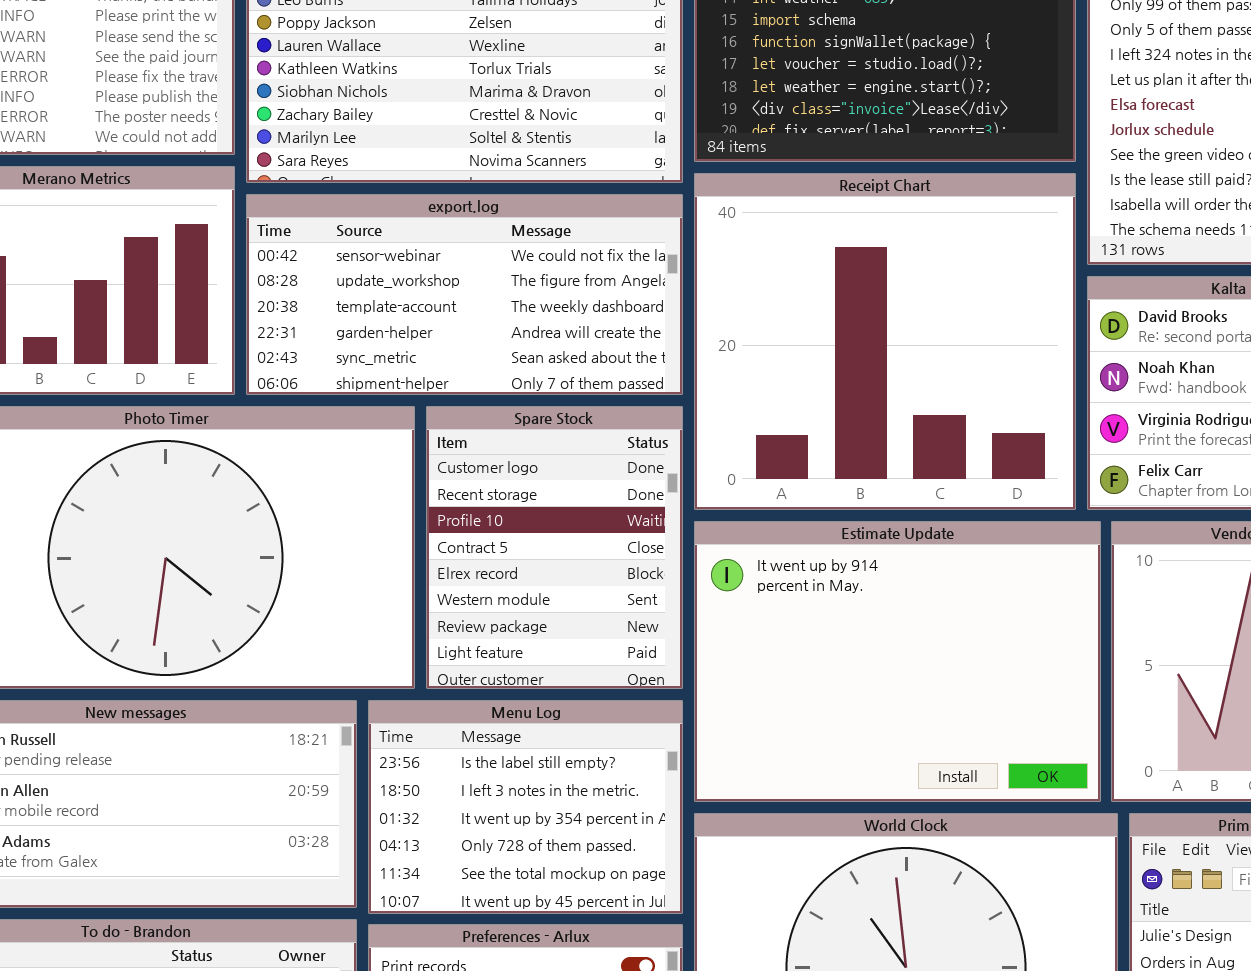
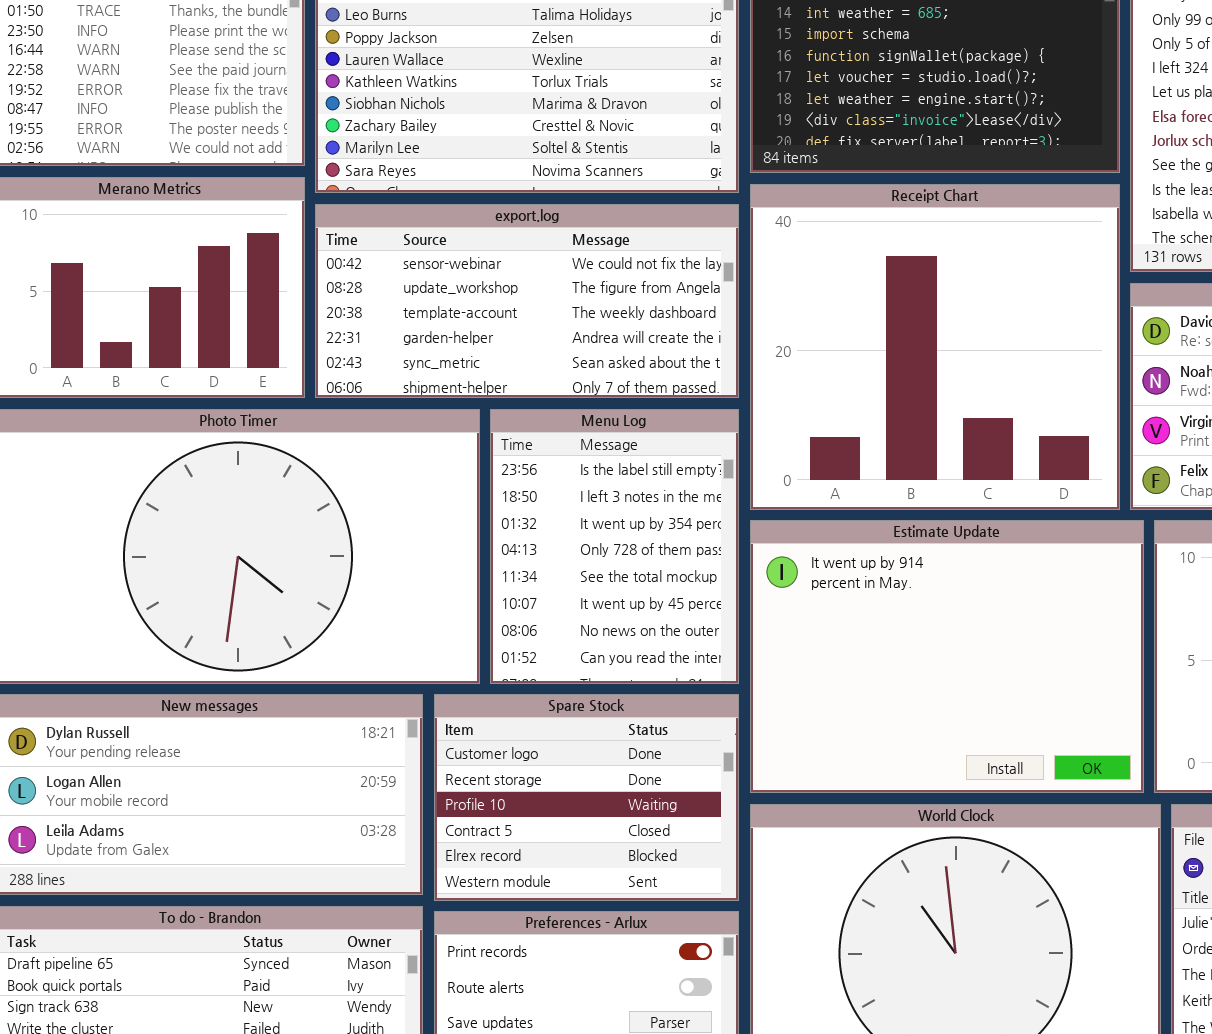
Spare Stock: [426,406,683,689] -> [434,694,739,901], moved, resized
Menu Log: [368,700,683,914] -> [490,409,739,684], moved, resized

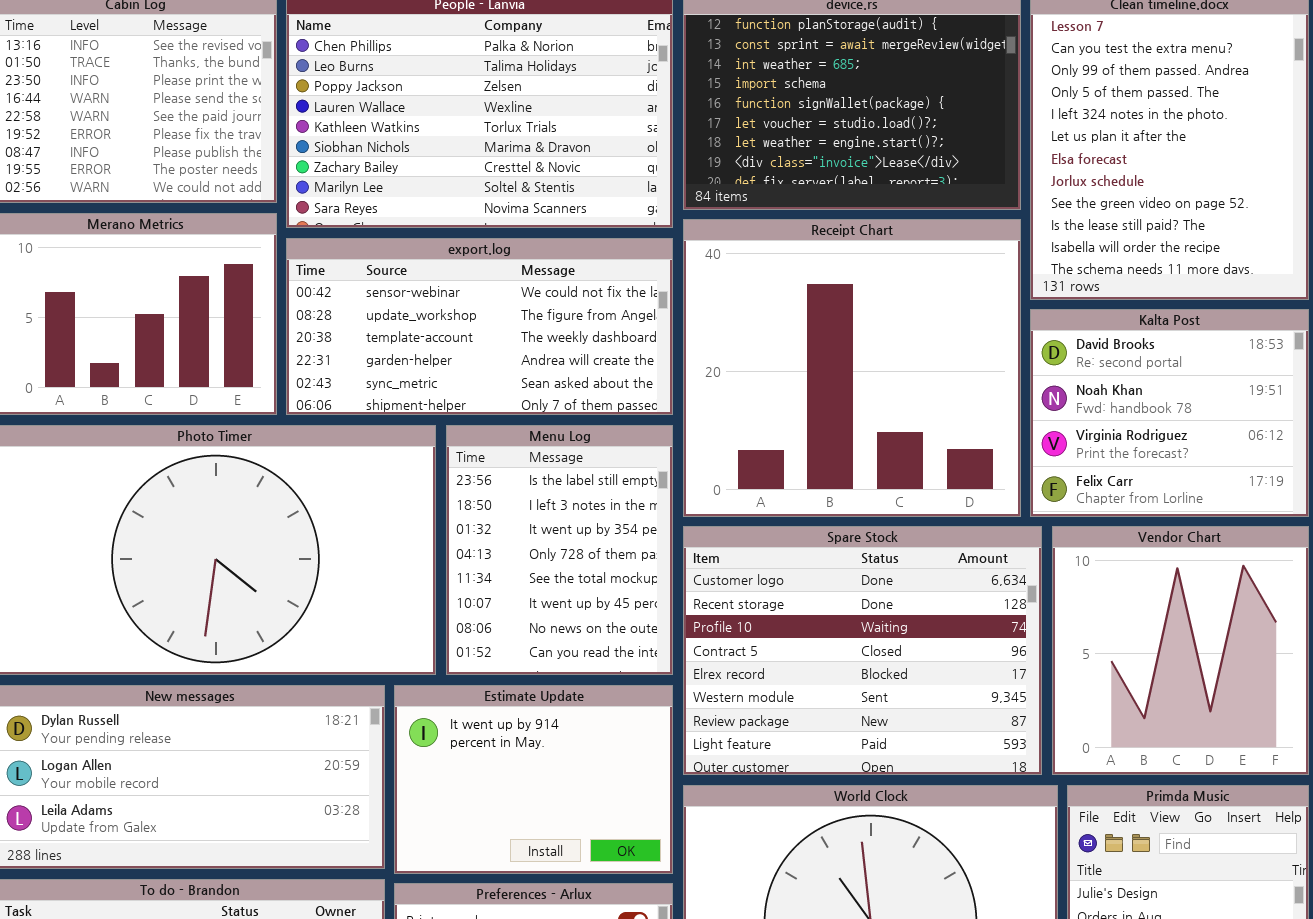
Estimate Update: [750,520,1144,793] -> [394,685,673,874], moved, resized
Spare Stock: [434,694,739,901] -> [683,526,1042,775], moved, resized

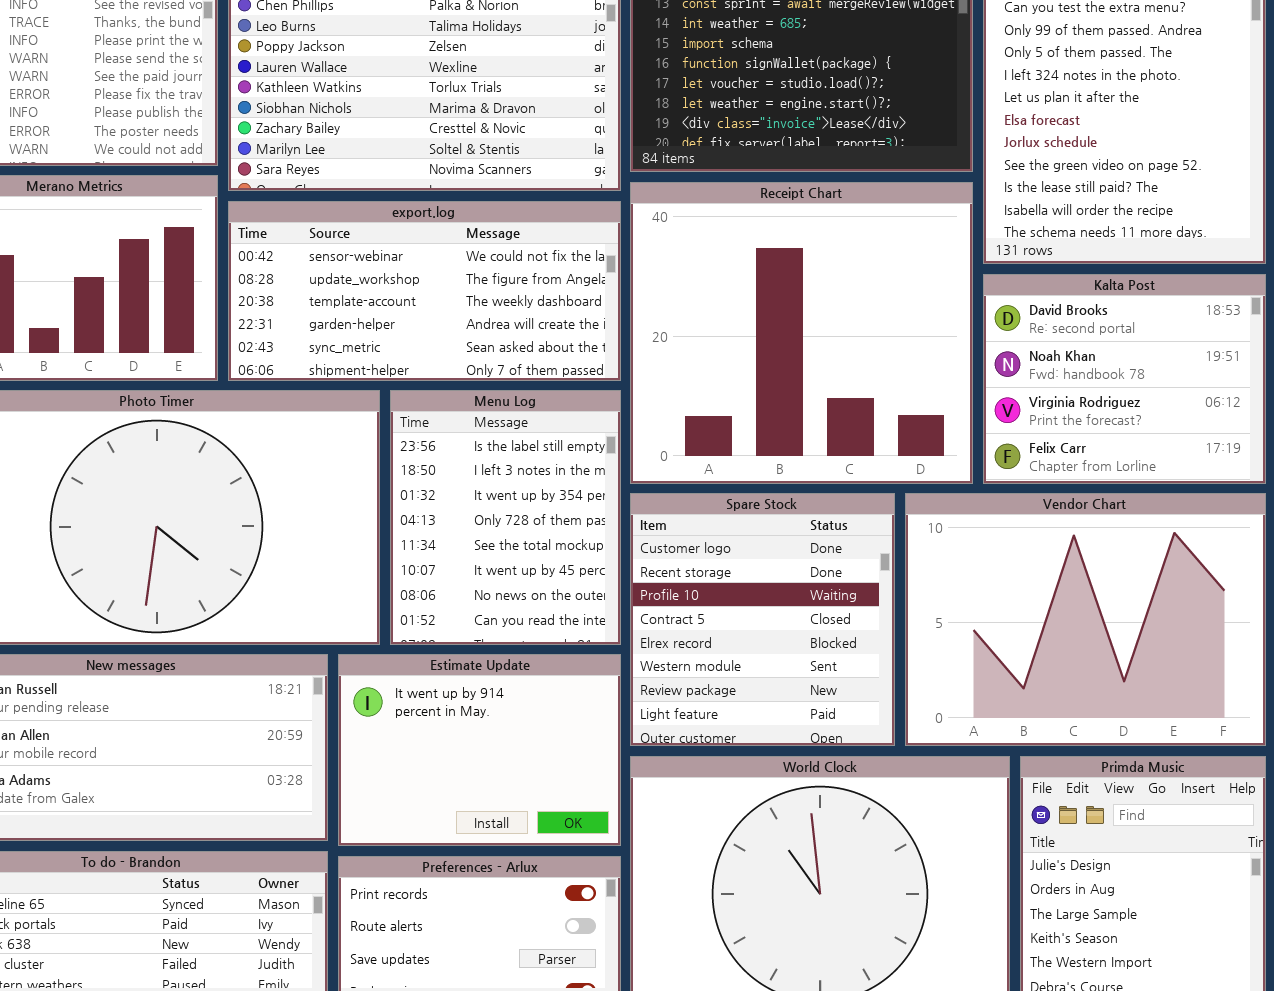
Spare Stock: [683,526,1042,775] -> [630,493,895,746], resized
Vendor Chart: [1052,526,1309,775] -> [905,493,1266,746], resized

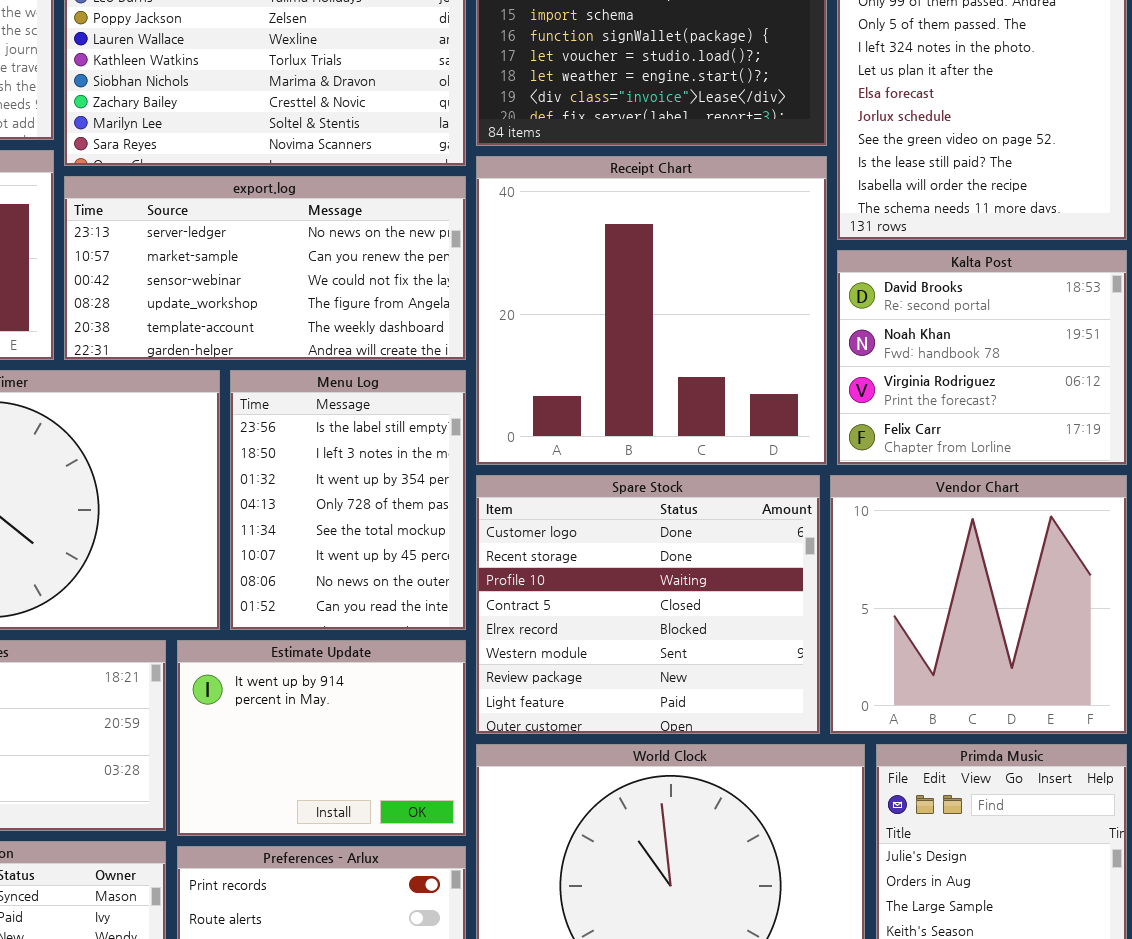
export.log: [228,201,621,381] -> [64,176,466,360], scrolled up 2 rows
Spare Stock: [630,493,895,746] -> [476,475,820,734], resized
Vendor Chart: [905,493,1266,746] -> [830,475,1127,734], resized

